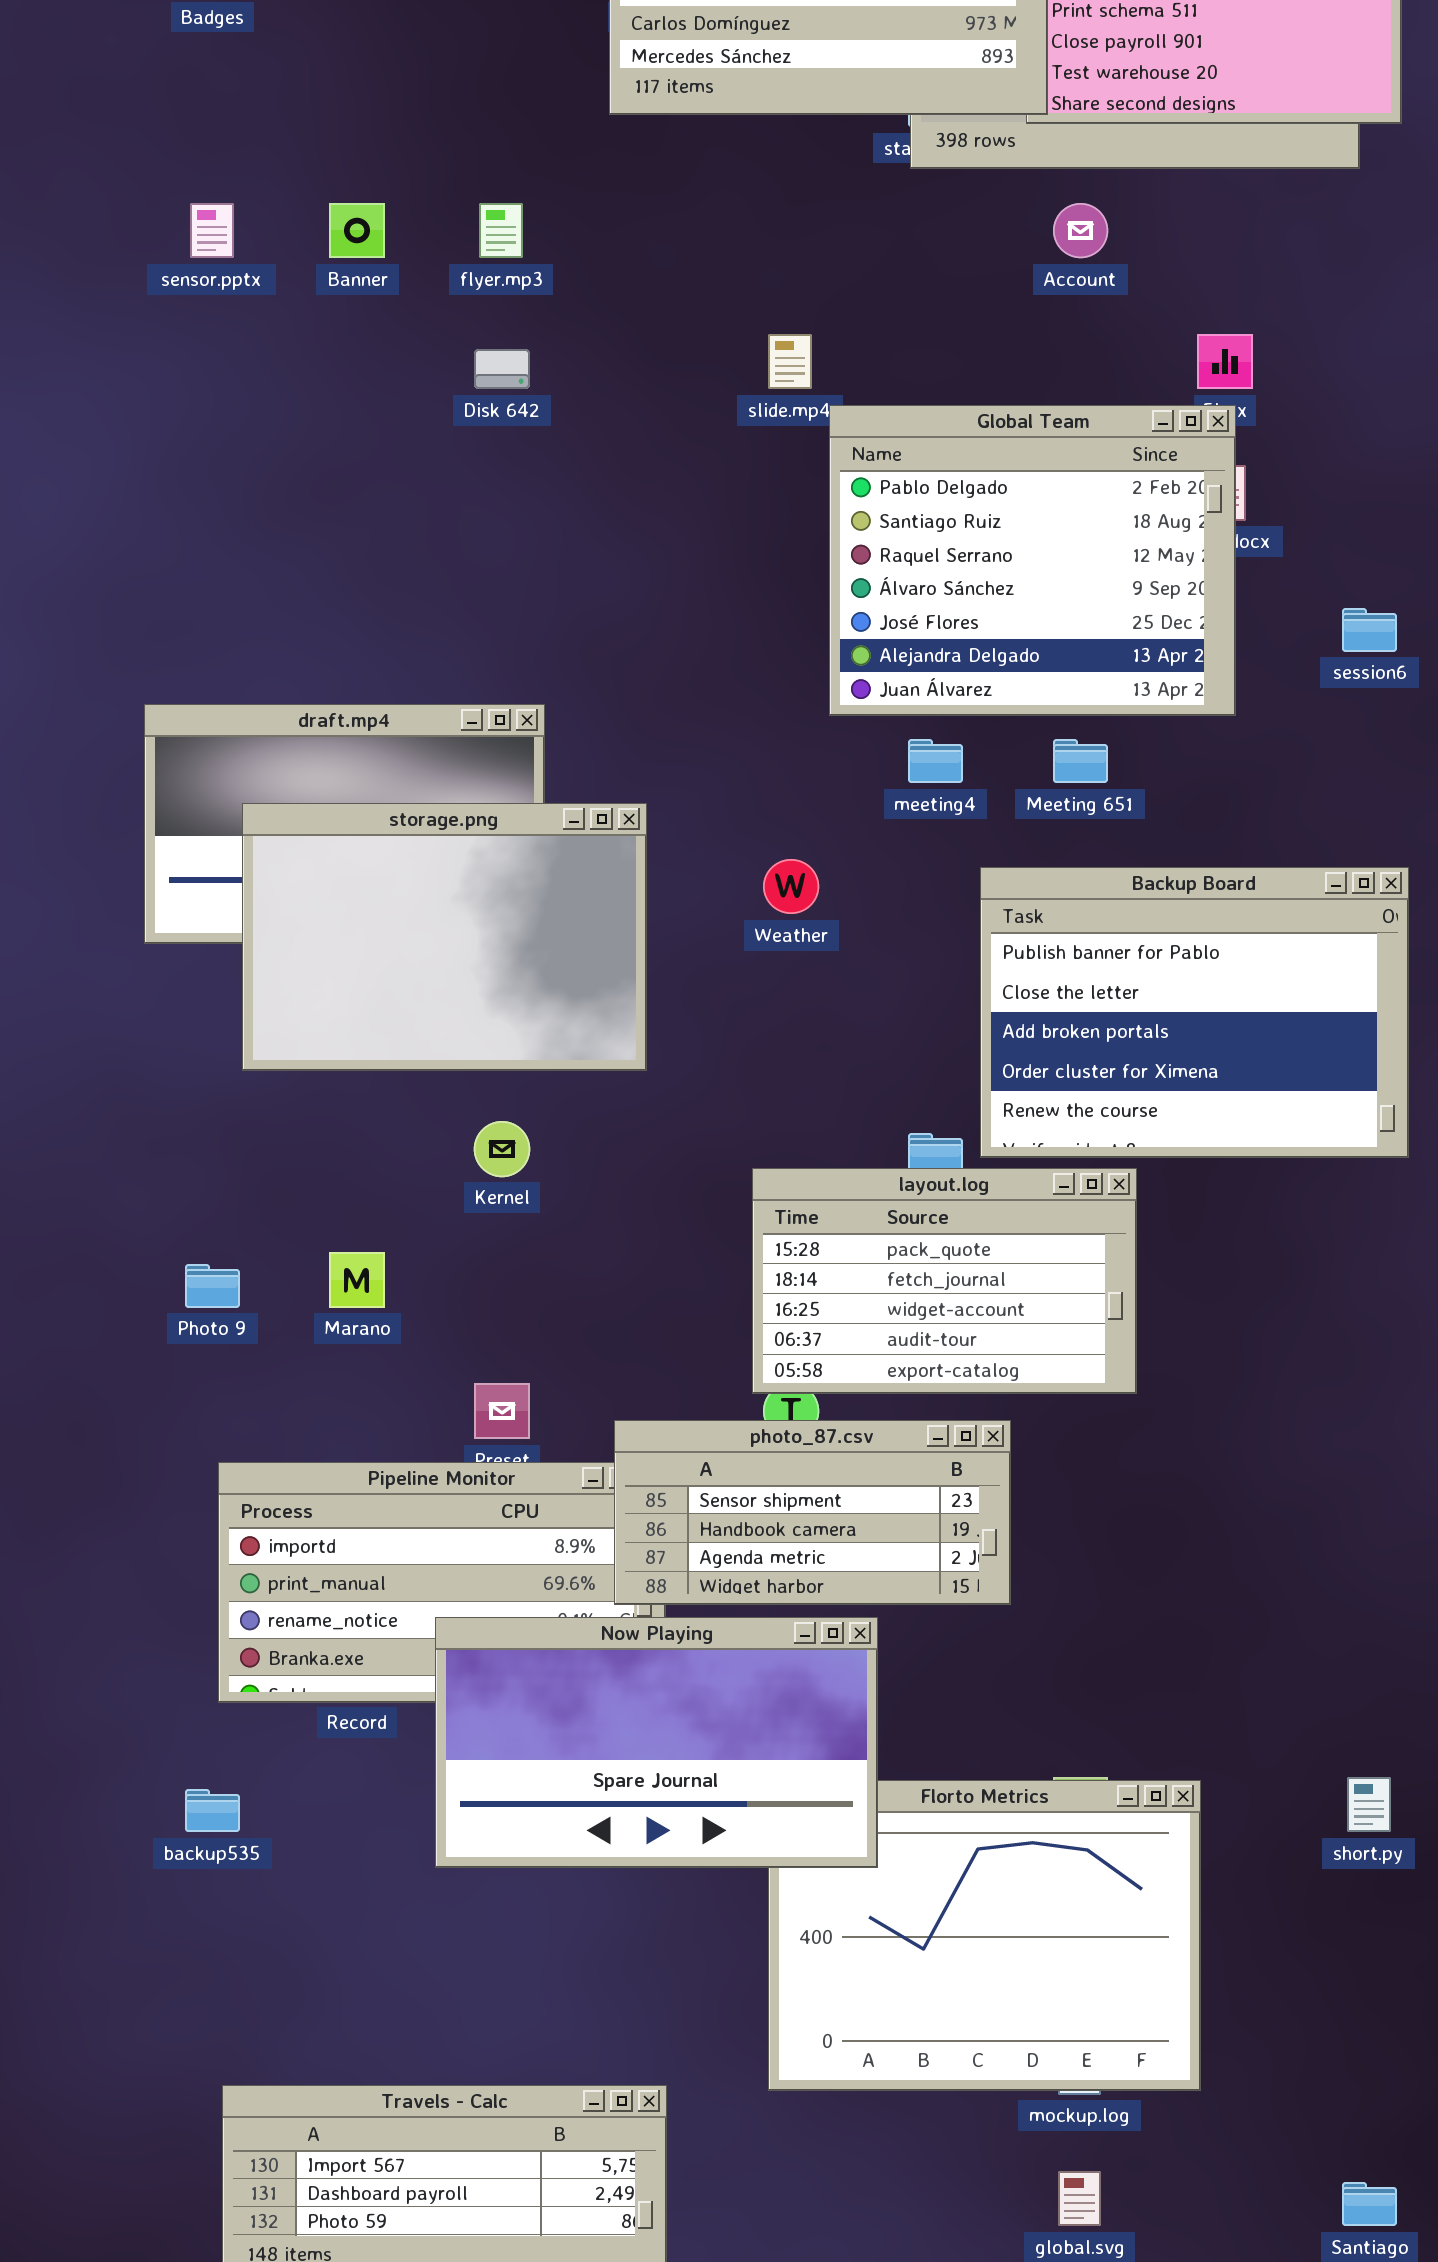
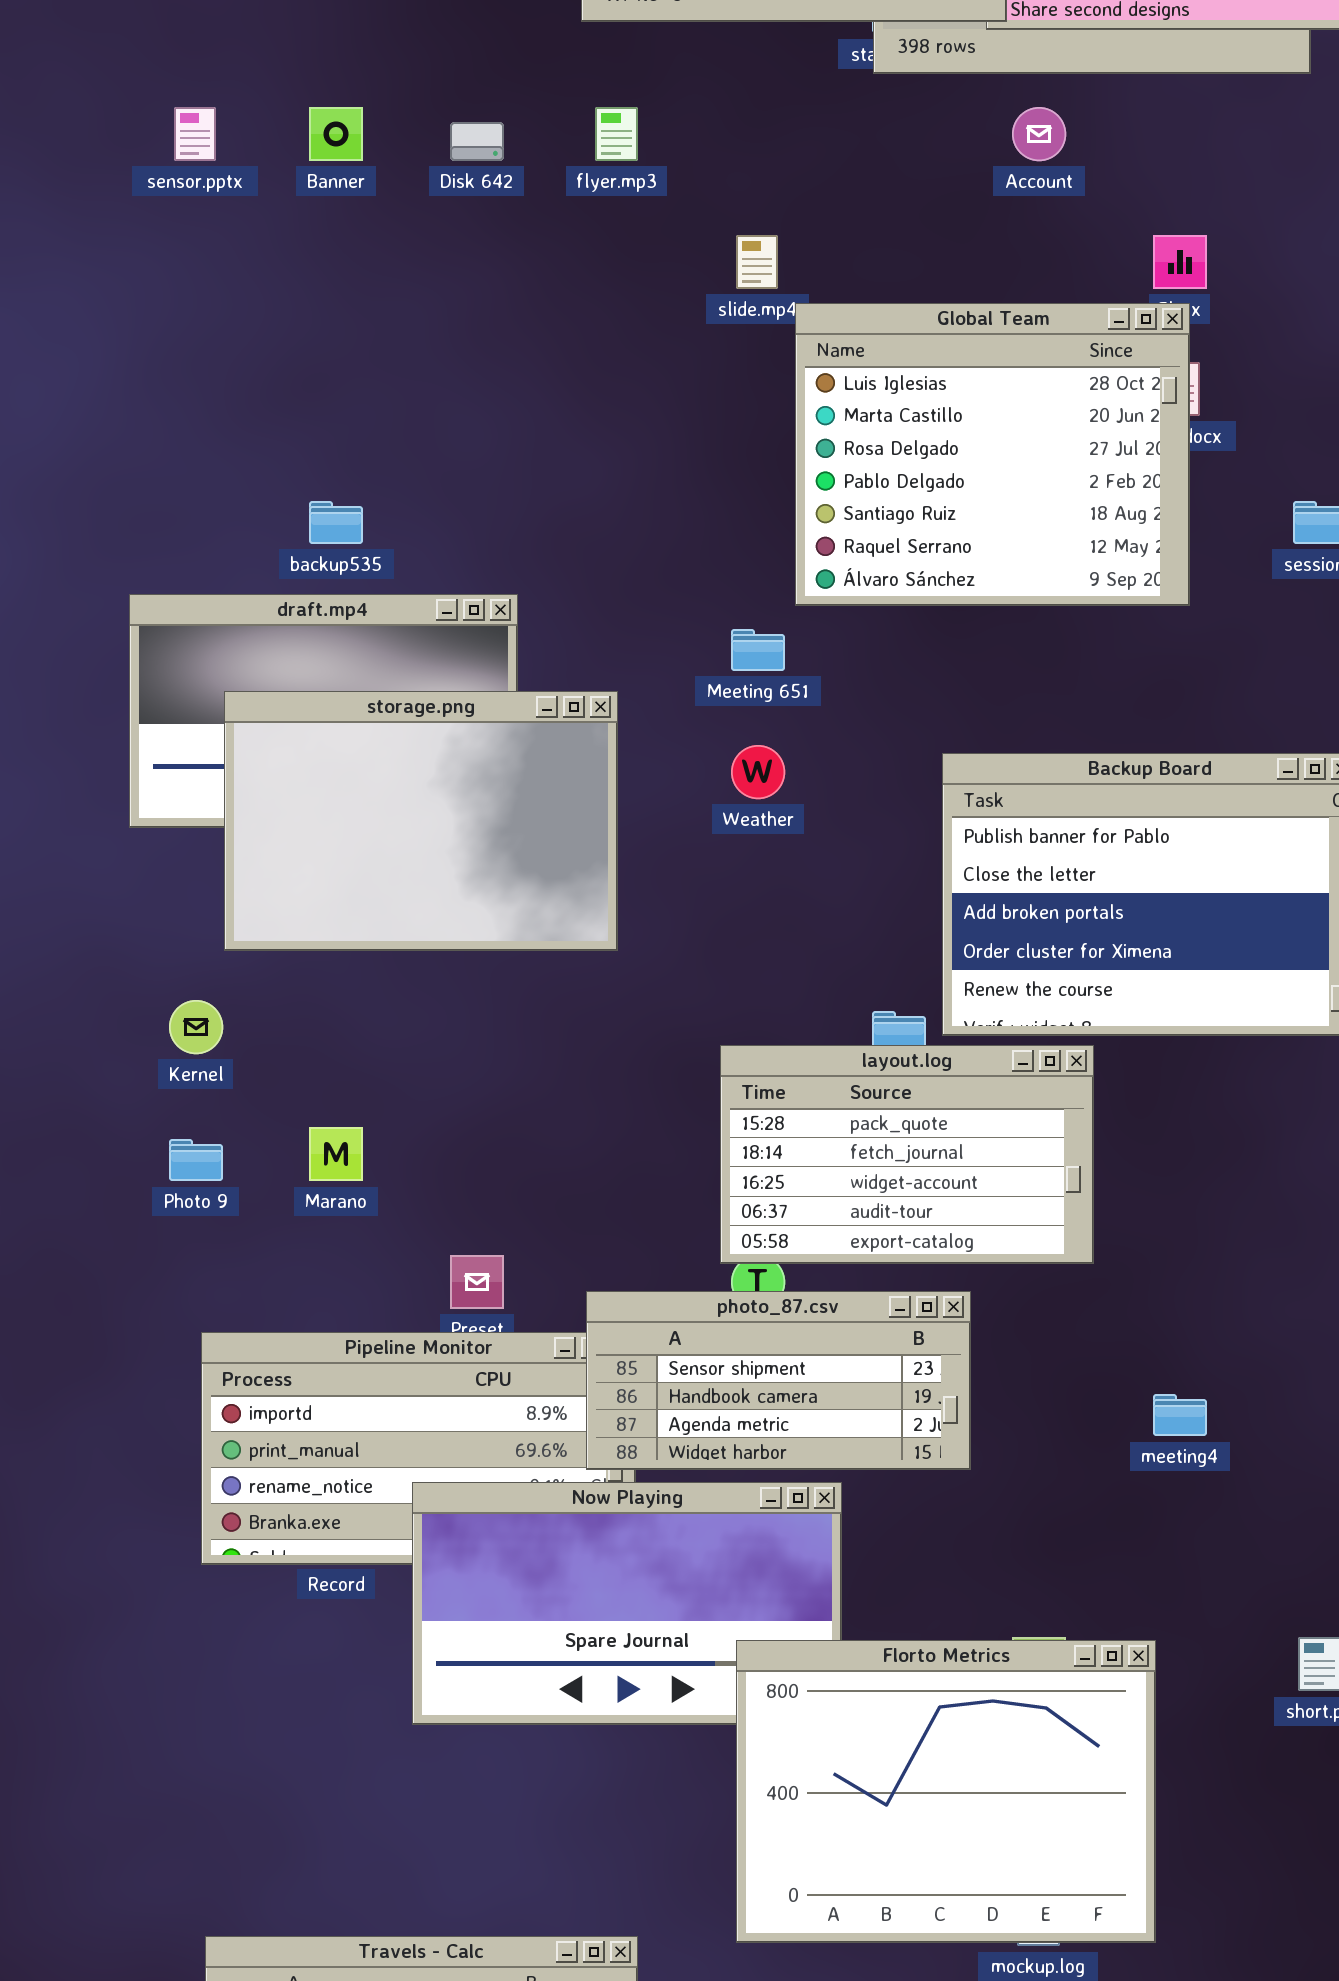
flyer.mp3: [479,203,523,258] -> [595,107,638,161], moved
Disk 642: [474,349,530,389] -> [450,122,504,161], moved
Global Team: [829,405,1236,716] -> [795,303,1190,606], scrolled up 3 rows
meeting4: [908,739,963,783] -> [1153,1394,1207,1436], moved
Meeting 651: [1053,739,1108,783] -> [731,629,785,671], moved
Kernel: [474,1121,530,1177] -> [169,1000,223,1054], moved
Florto Metrics: [768,1780,1201,2091] -> [736,1640,1156,1943], raised
backup535: [185,1789,240,1832] -> [309,501,363,544], moved

